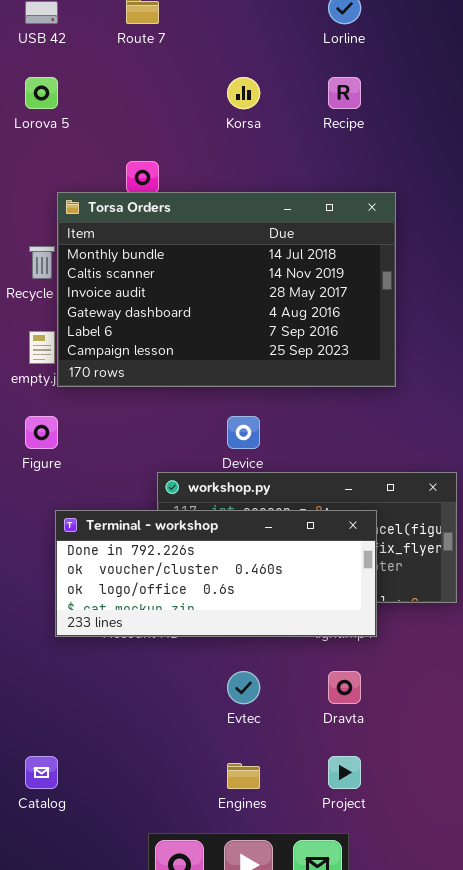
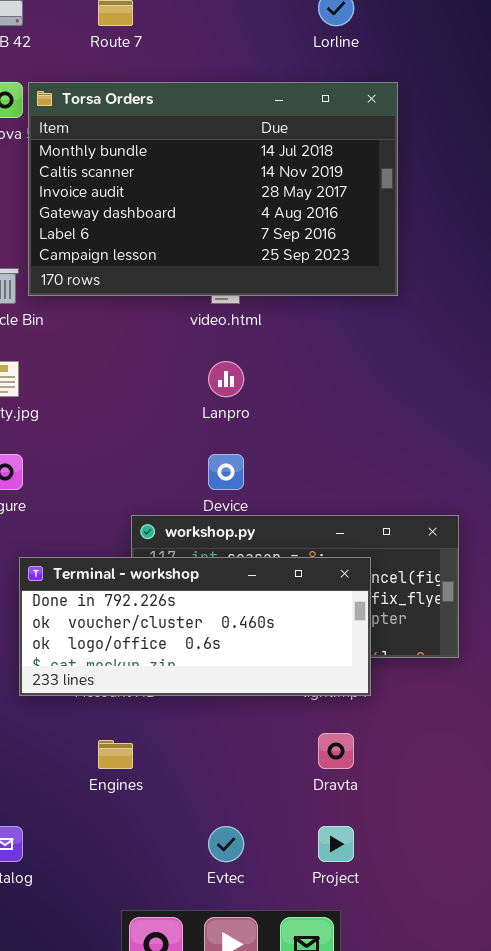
Torsa Orders: [57,192,396,387] -> [28,82,398,296], moved
Evtec: [227,671,260,704] -> [208,826,244,862], moved
Engines: [227,763,260,789] -> [98,740,133,769], moved

